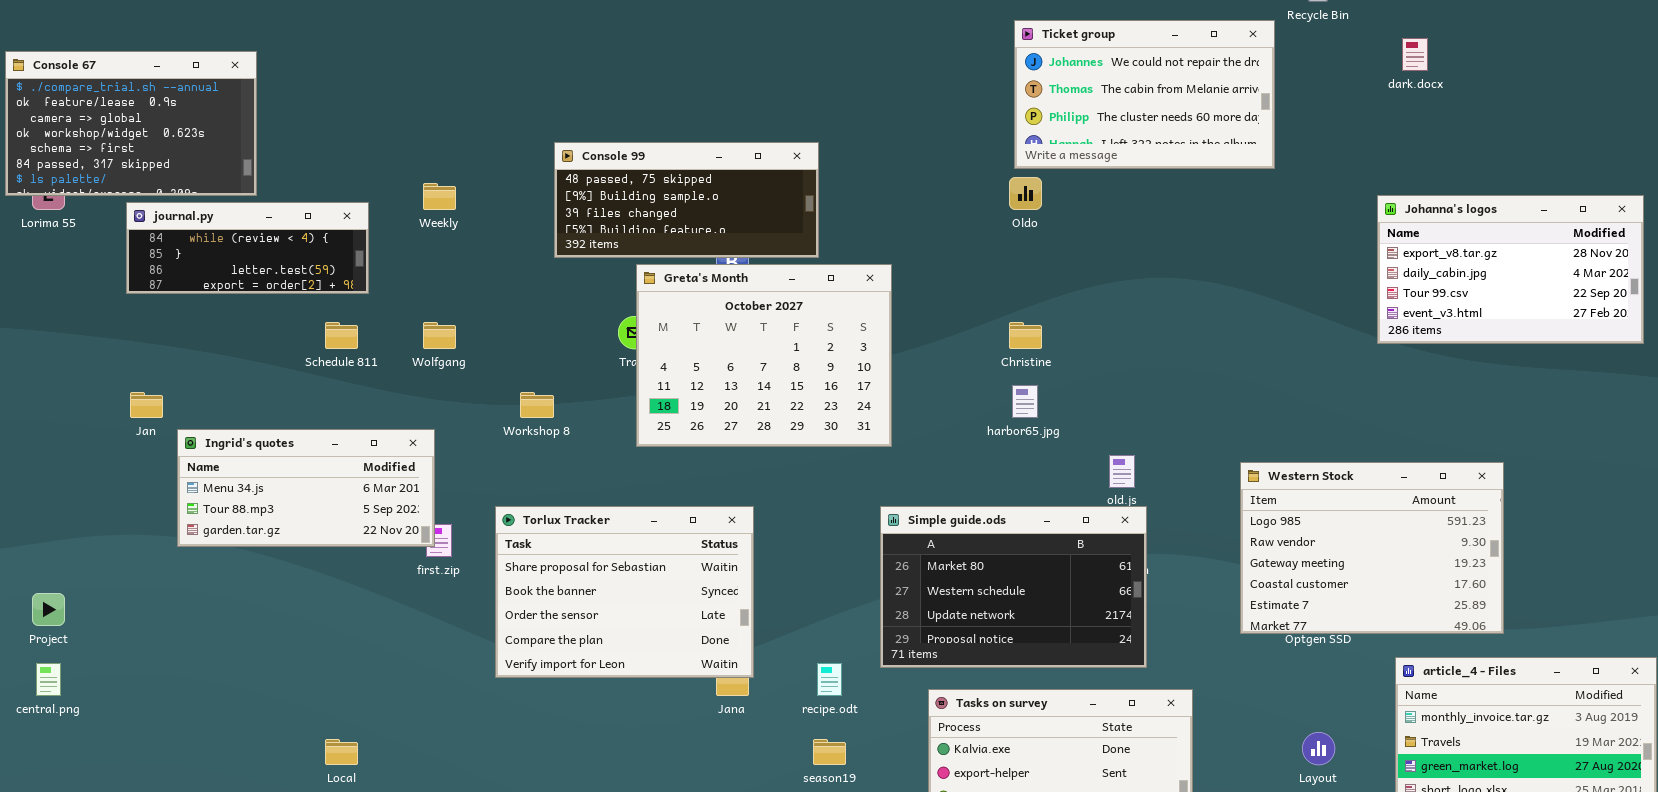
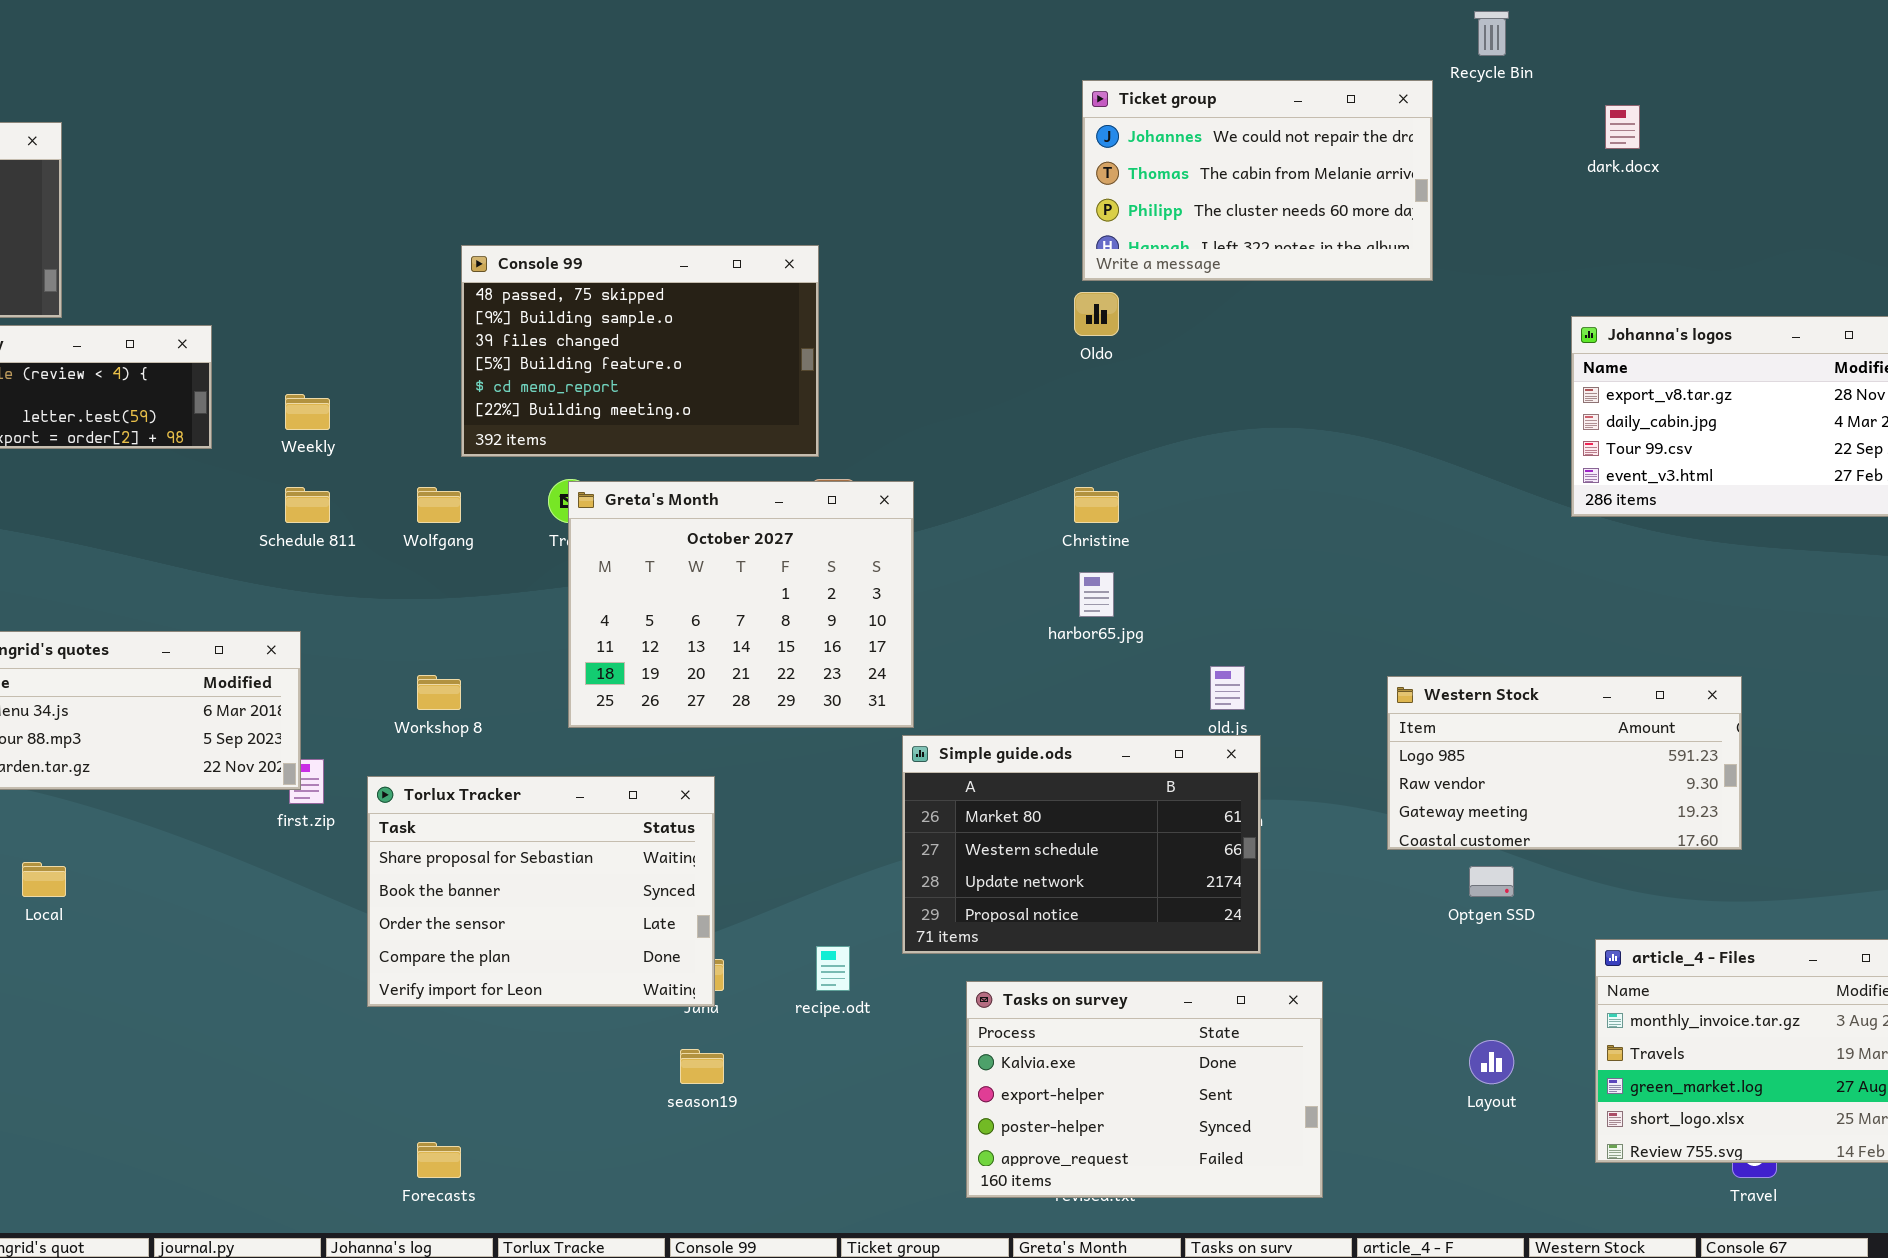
Console 99: [554,142,819,258] -> [461,245,819,457], resized
Weekly: [423,183,456,210] -> [285,394,330,430], moved
Greta's Month: [636,264,892,447] -> [568,481,914,728], moved
Schedule 811: [325,322,358,349] -> [285,487,330,523], moved
Wolfgang: [423,322,456,349] -> [417,487,461,523], moved
Workshop 8: [520,392,554,418] -> [417,675,461,710], moved
Western Stock: [1240,462,1504,634] -> [1387,676,1742,850], resized
Torlux Tracker: [495,506,754,678] -> [367,776,715,1007], moved
Local: [325,739,358,765] -> [22,862,66,897], moved
season19: [813,739,846,765] -> [680,1049,724,1084], moved

